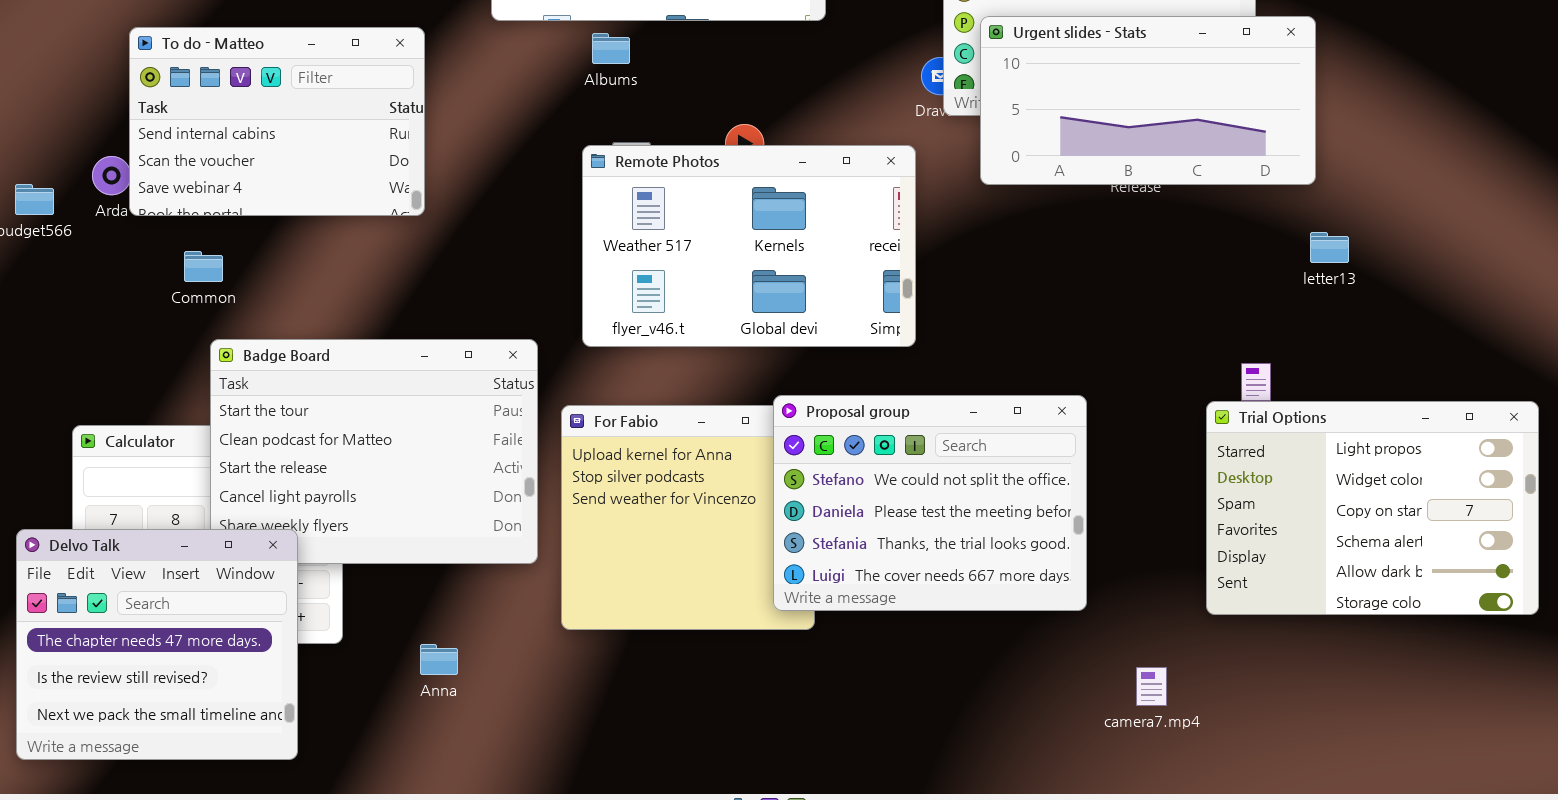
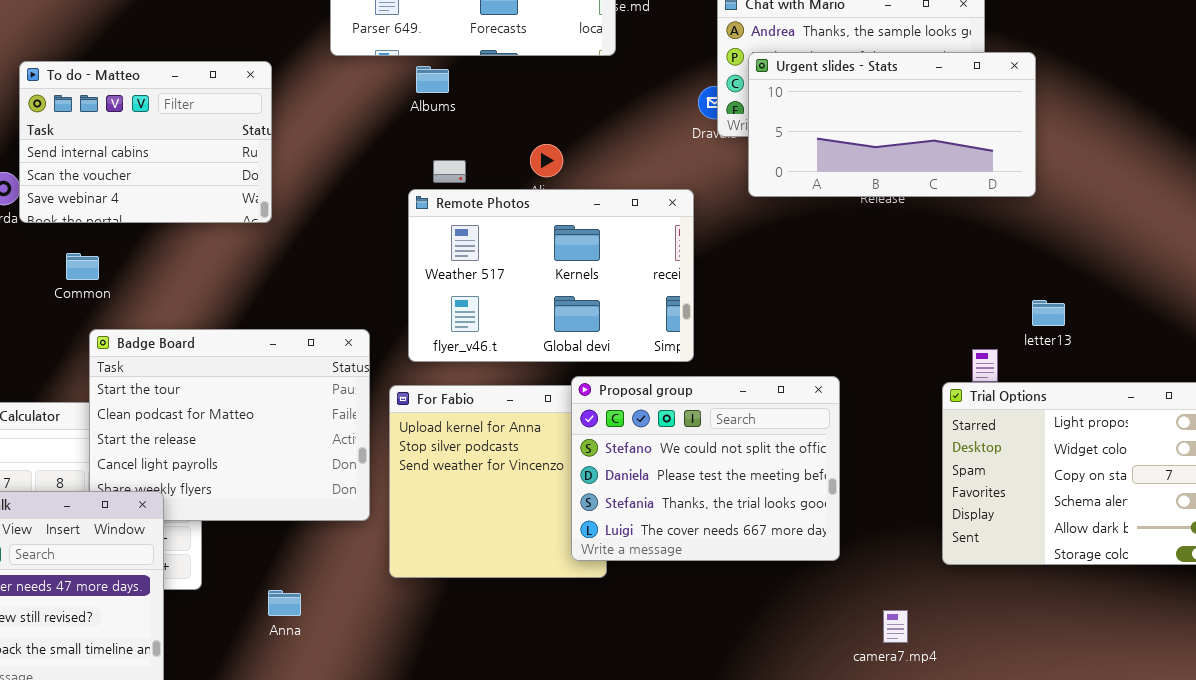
Remote Photos: [582,145,916,347] -> [408,189,694,362], moved
letter13: [1310,232,1349,263] -> [1032,300,1065,326], moved

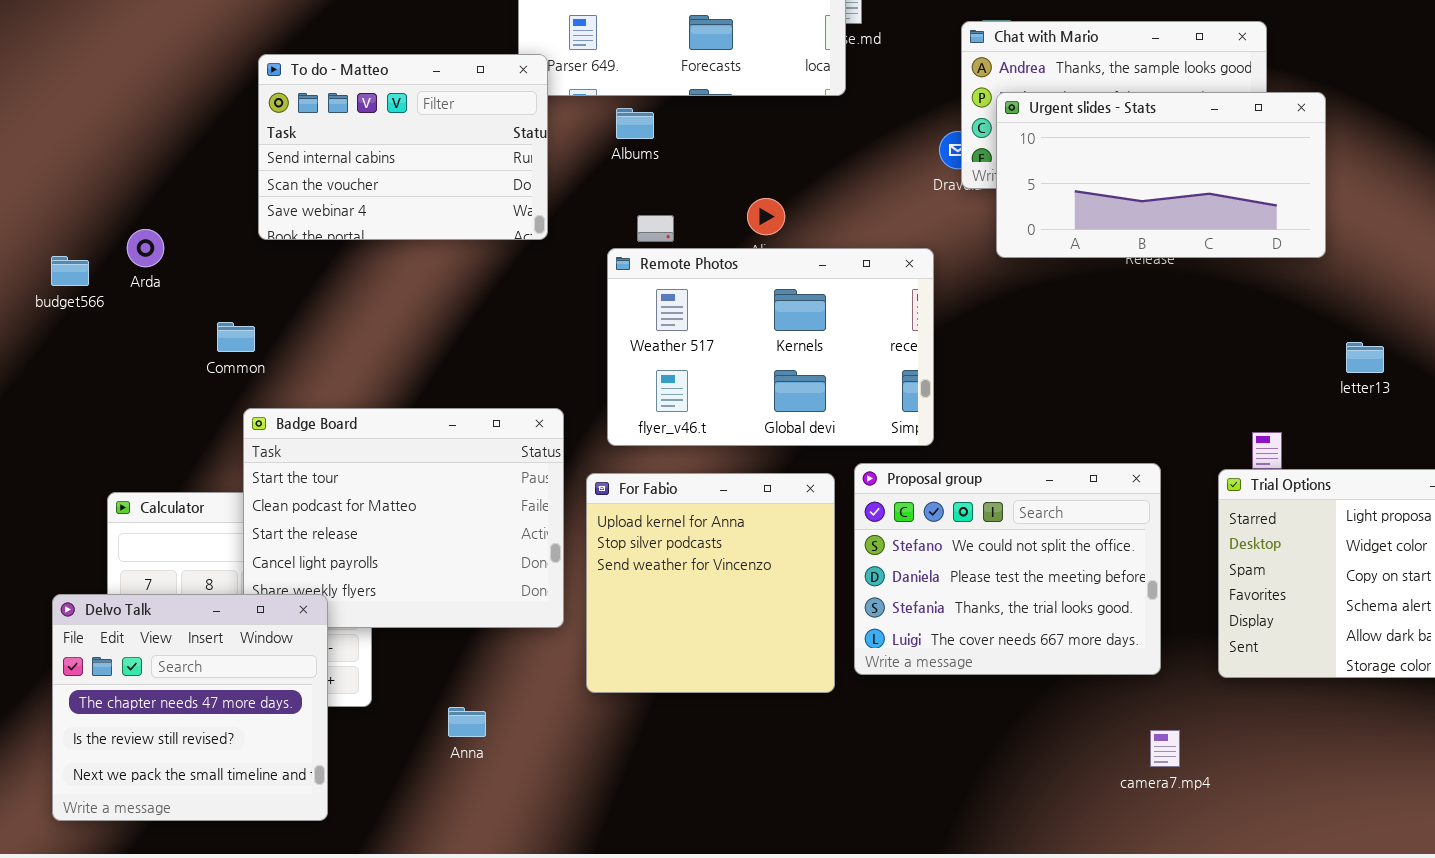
To do - Matteo: [19,61,272,223] -> [258,54,548,240], moved
letter13: [1032,300,1065,326] -> [1346,342,1384,373], moved
Proposal group: [571,376,840,561] -> [854,463,1161,675], moved

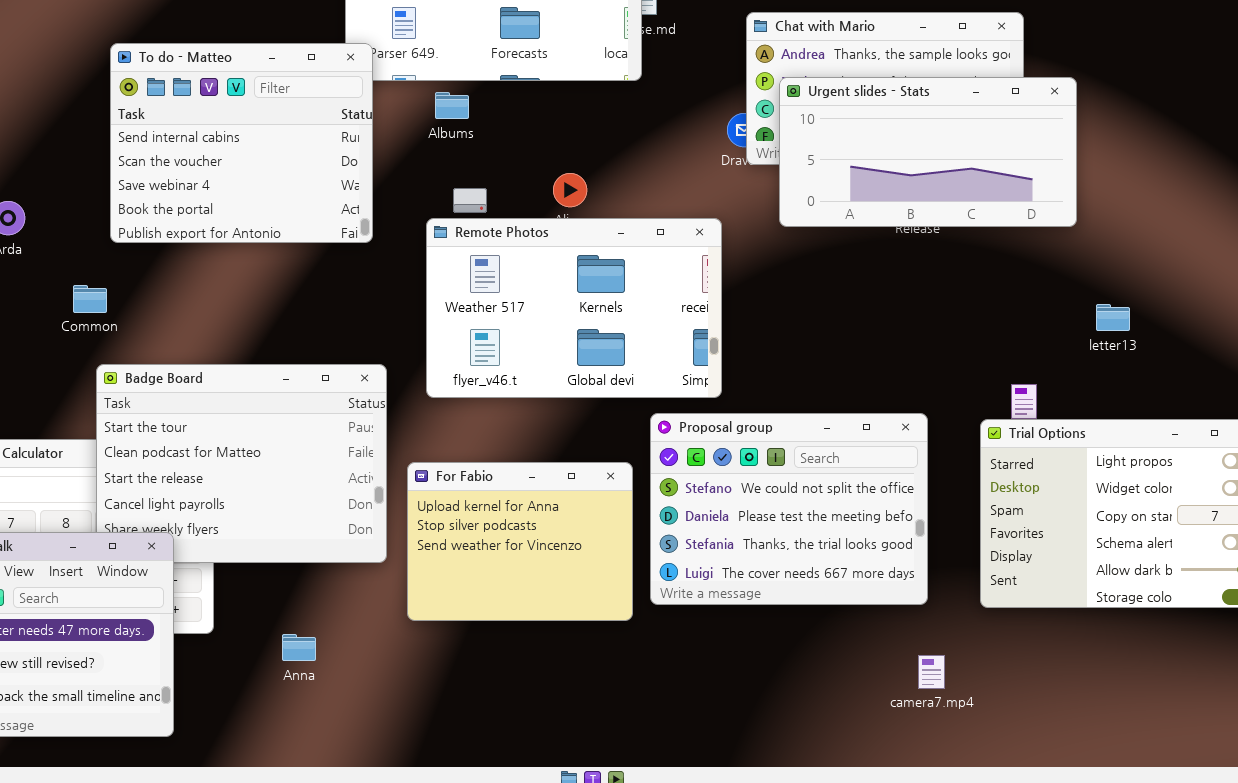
To do - Matteo: [258,54,548,240] -> [110,43,373,243], resized
For Fabio: [586,473,835,693] -> [407,462,633,621], resized

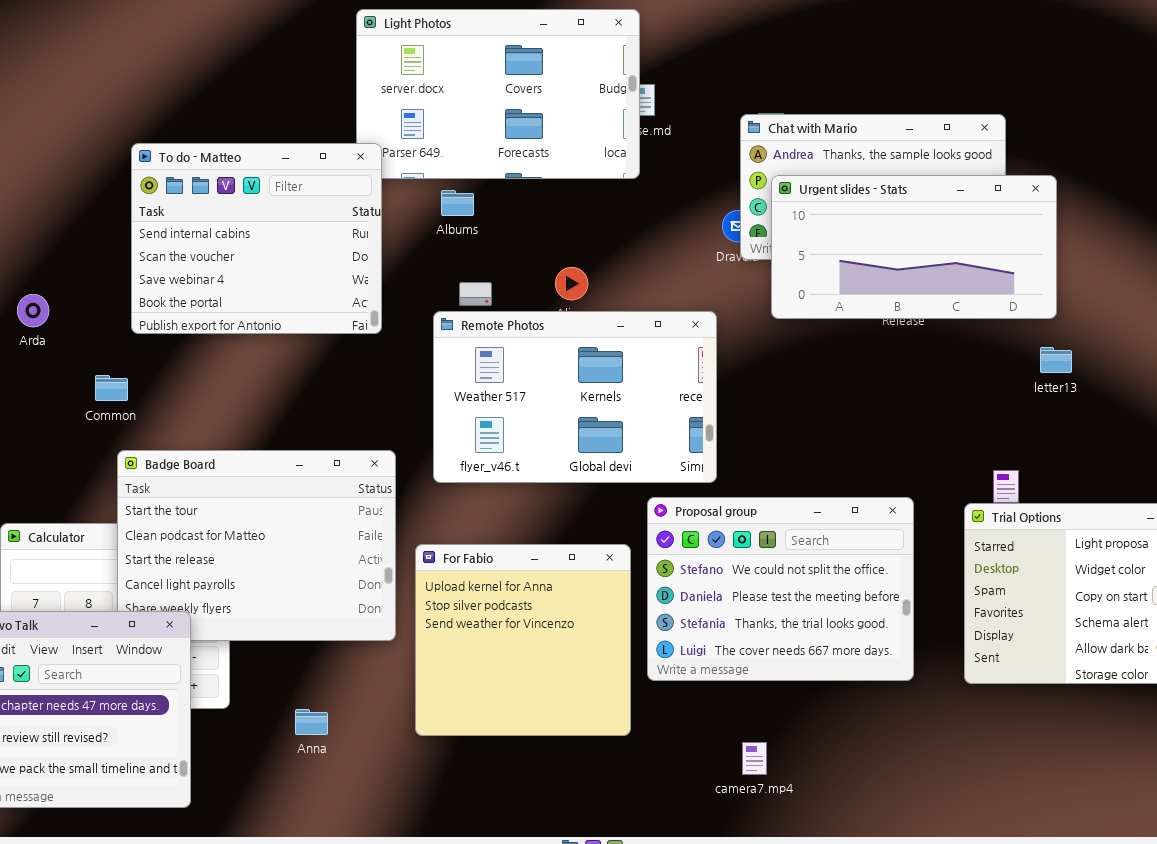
letter13: [1096,304,1130,331] -> [1040,347,1072,373], moved
For Fabio: [407,462,633,621] -> [415,544,631,736], resized
camera7.mp4: [918,655,945,689] -> [742,742,767,775], moved

